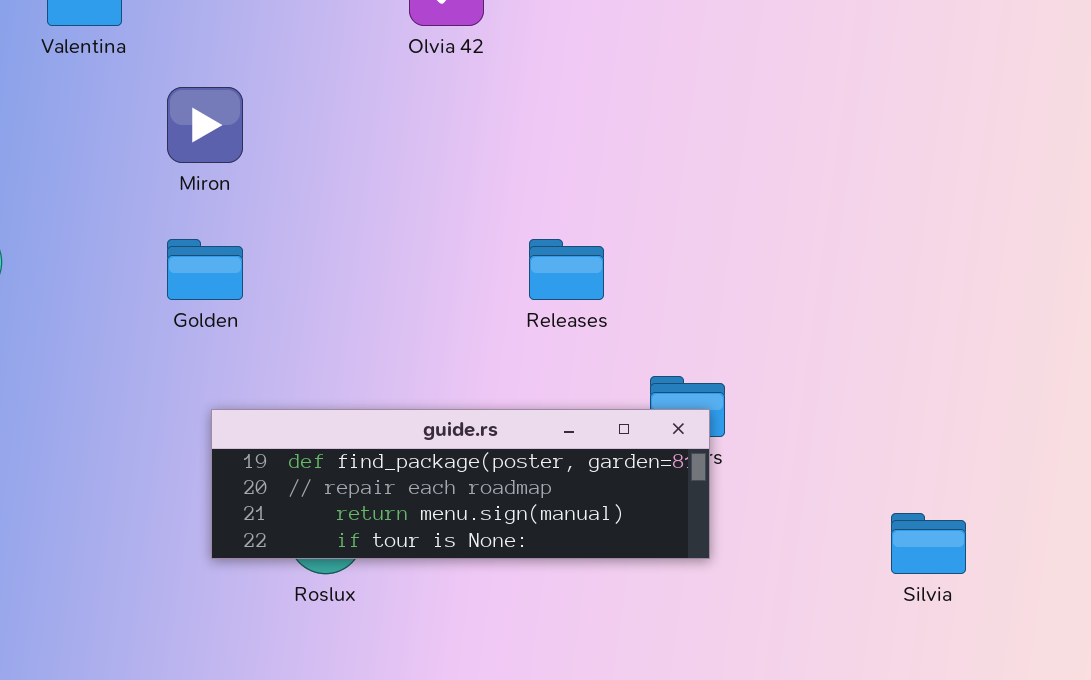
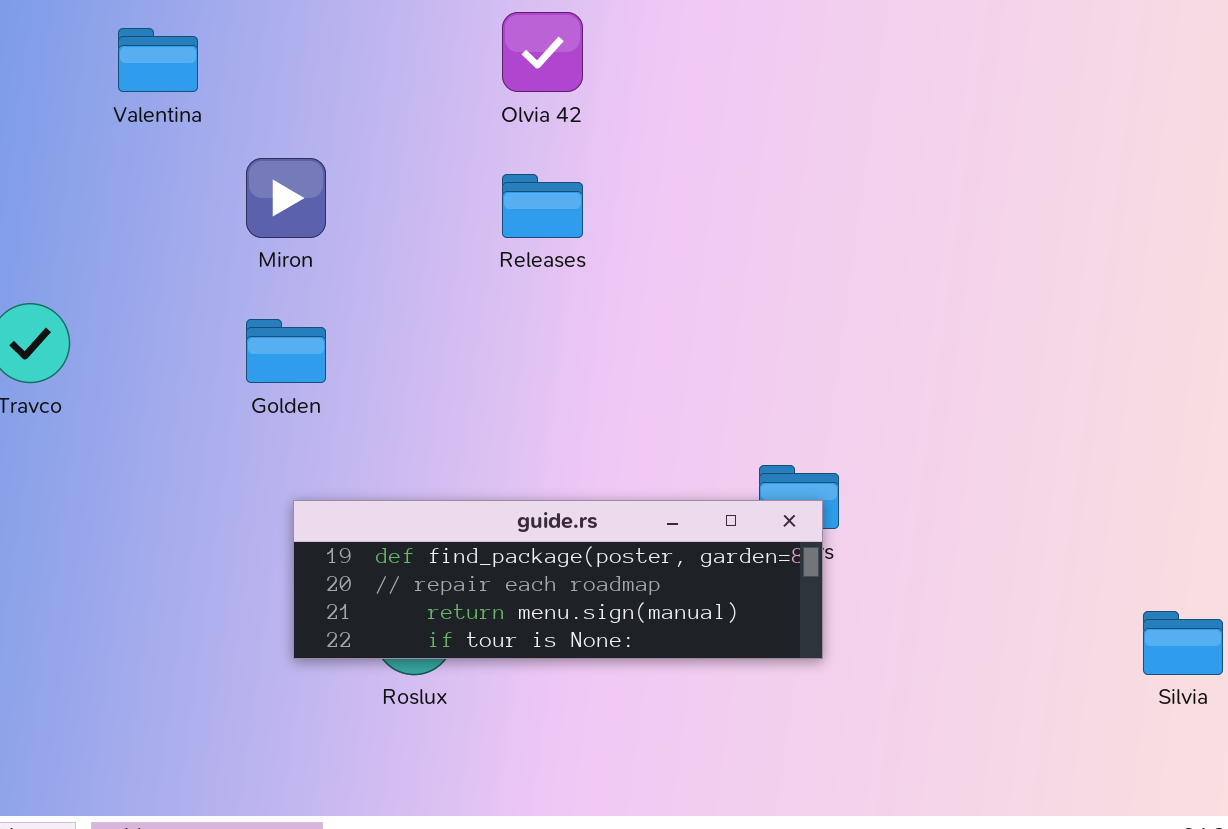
Releases: [529,239,604,300] -> [502,174,583,238], moved
Silvia: [891,513,966,574] -> [1143,611,1223,675], moved

